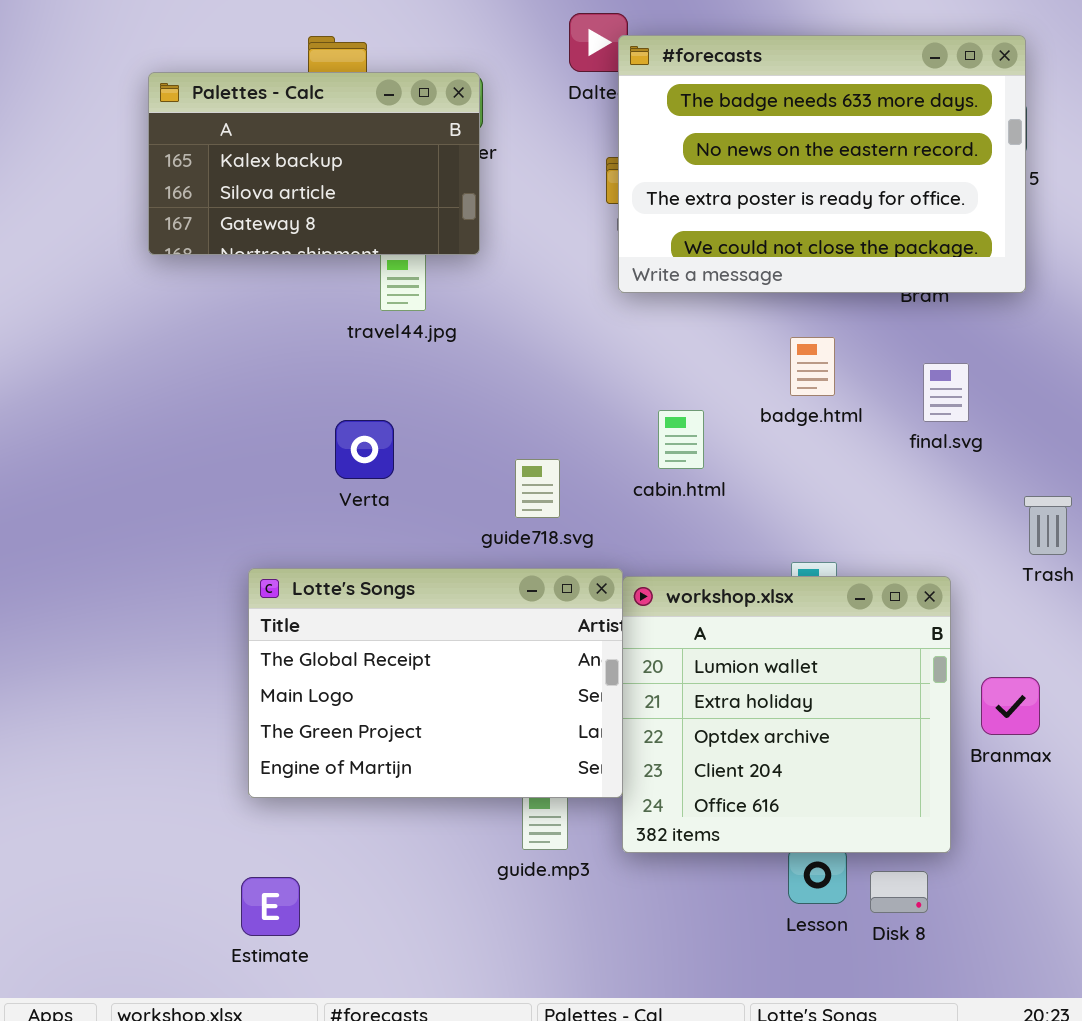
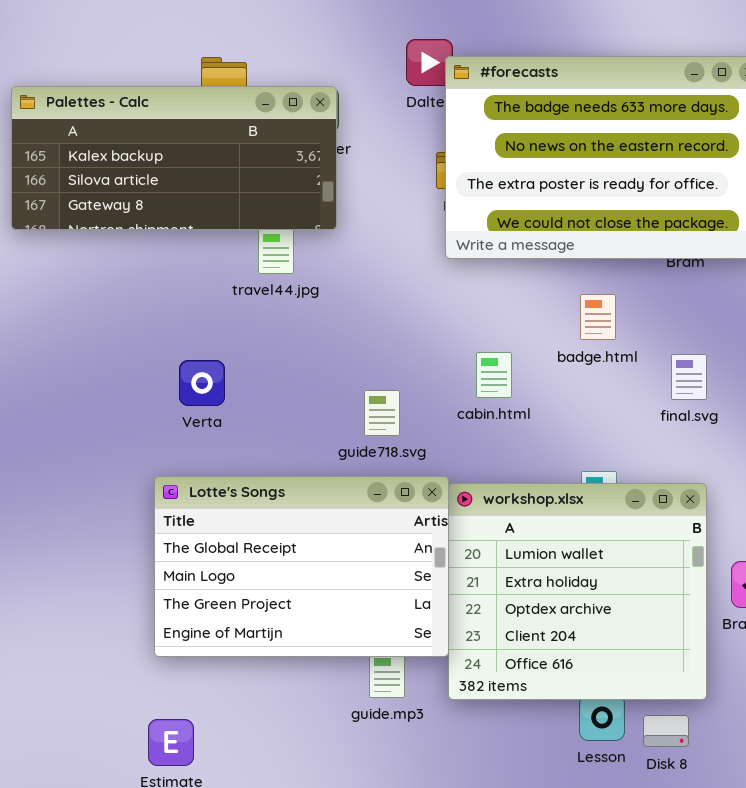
Palettes - Calc: [148,72,480,255] -> [11,86,337,230], resized
final.svg: [923,363,969,422] -> [671,354,707,400], moved
Verta: [335,420,394,479] -> [179,360,225,406], moved

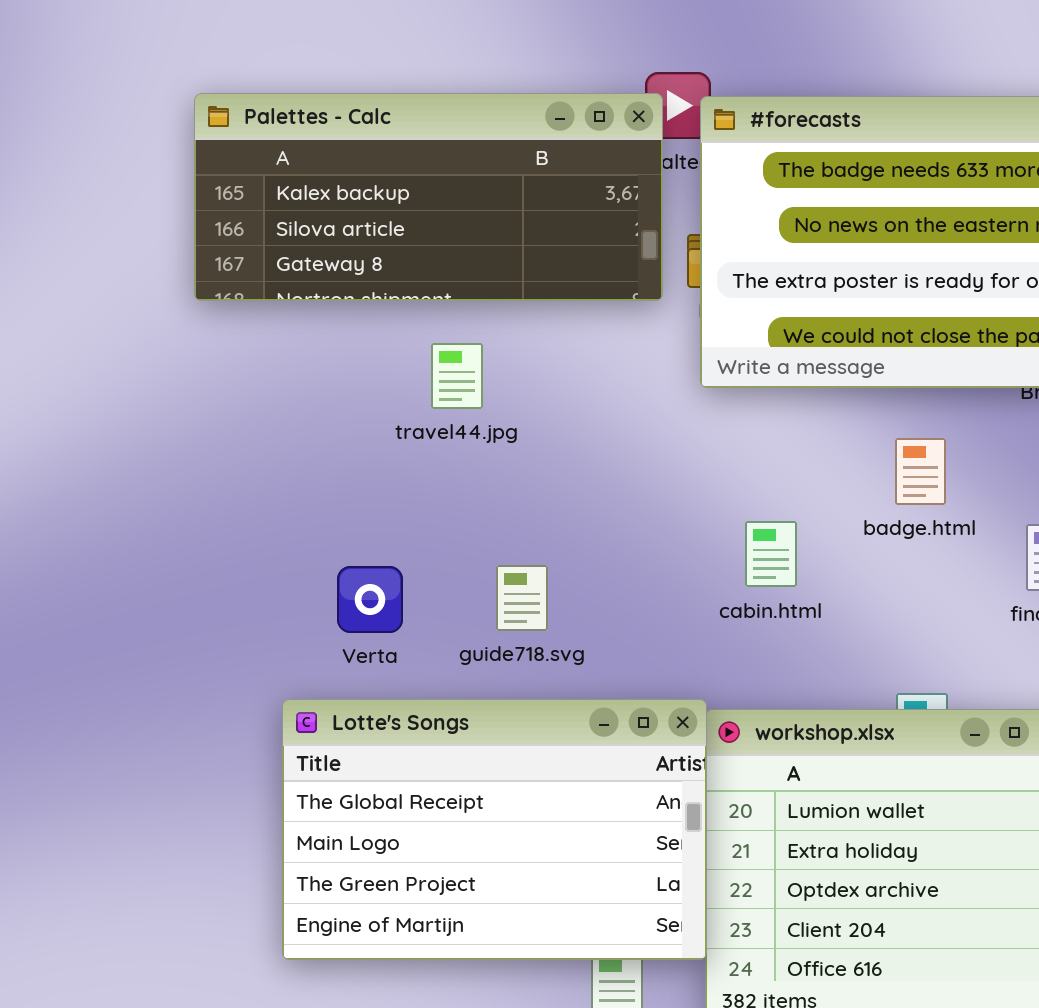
Palettes - Calc: [11,86,337,230] -> [194,93,663,301], moved
Verta: [179,360,225,406] -> [337,566,403,633], moved
guide718.svg: [364,390,400,436] -> [496,565,548,631], moved

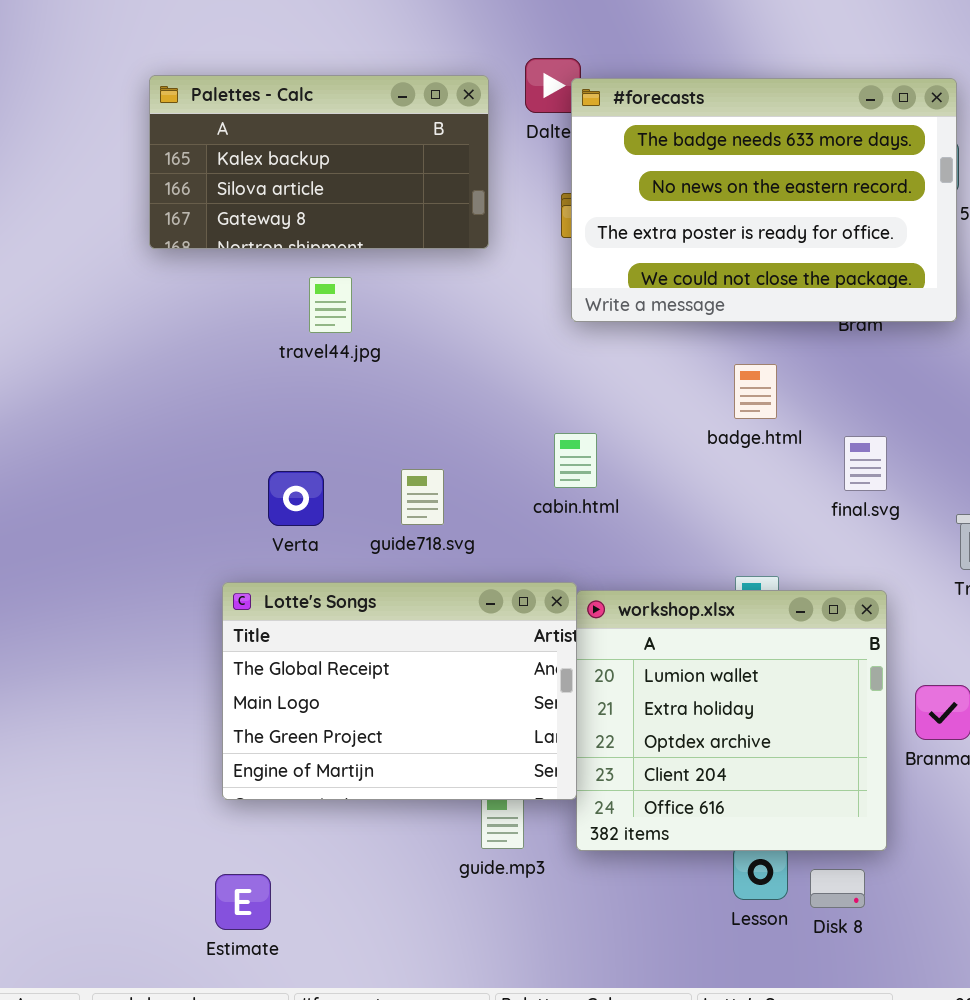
Palettes - Calc: [194,93,663,301] -> [149,75,489,249], resized
travel44.jpg: [431,343,483,409] -> [309,277,352,333], moved
cabin.html: [745,521,797,587] -> [554,433,597,488], moved

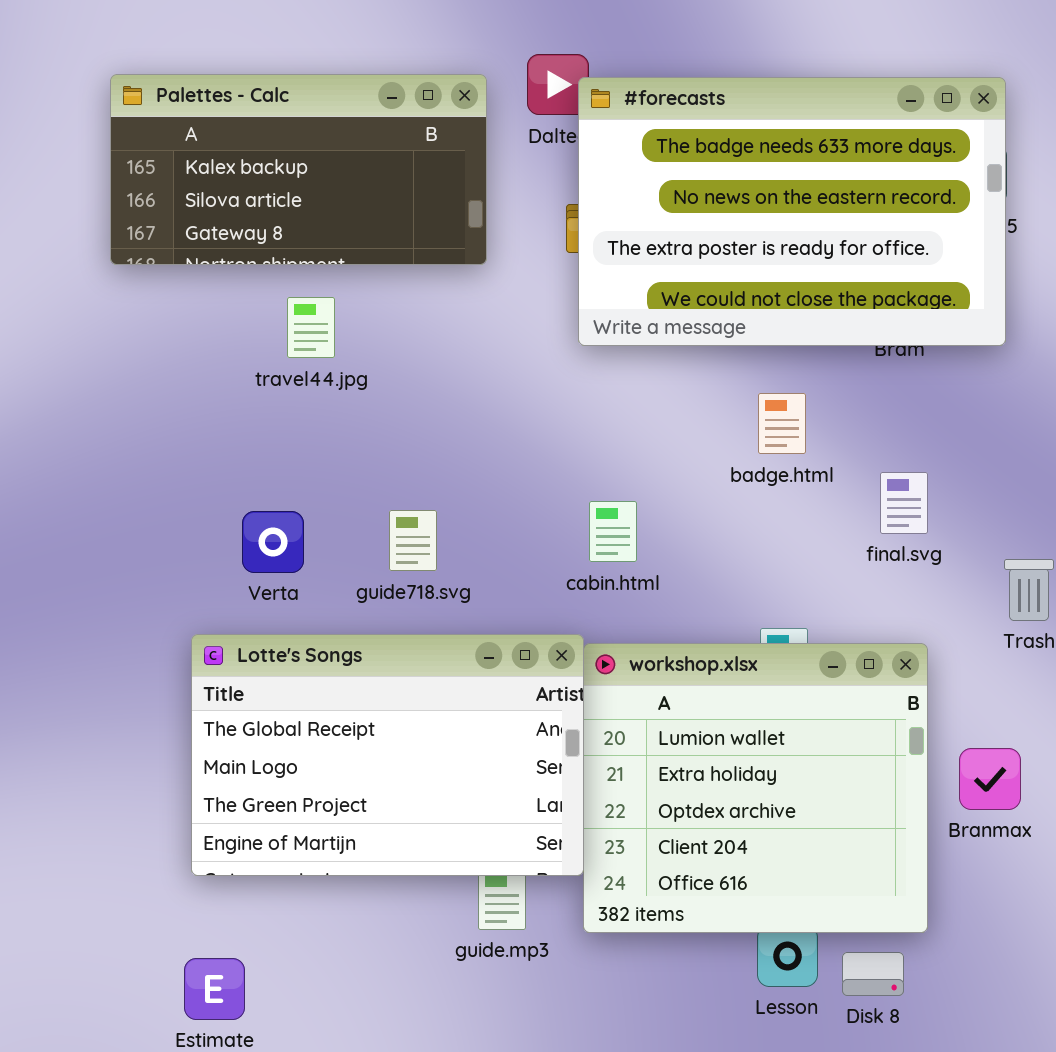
cabin.html: [554,433,597,488] -> [589,501,637,562], moved

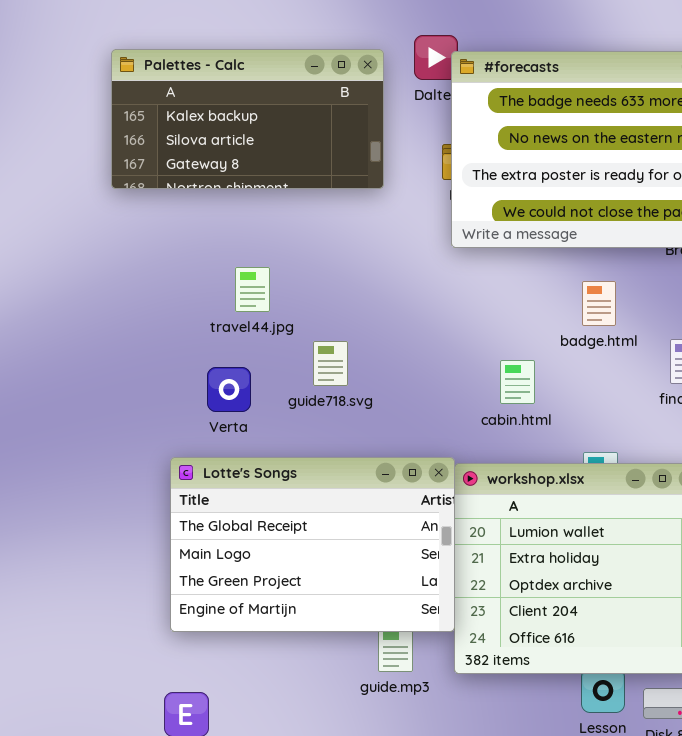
travel44.jpg: [287,297,335,358] -> [235,267,270,312], moved
cabin.html: [589,501,637,562] -> [500,360,535,404], moved
guide718.svg: [389,510,437,571] -> [313,341,348,386], moved

